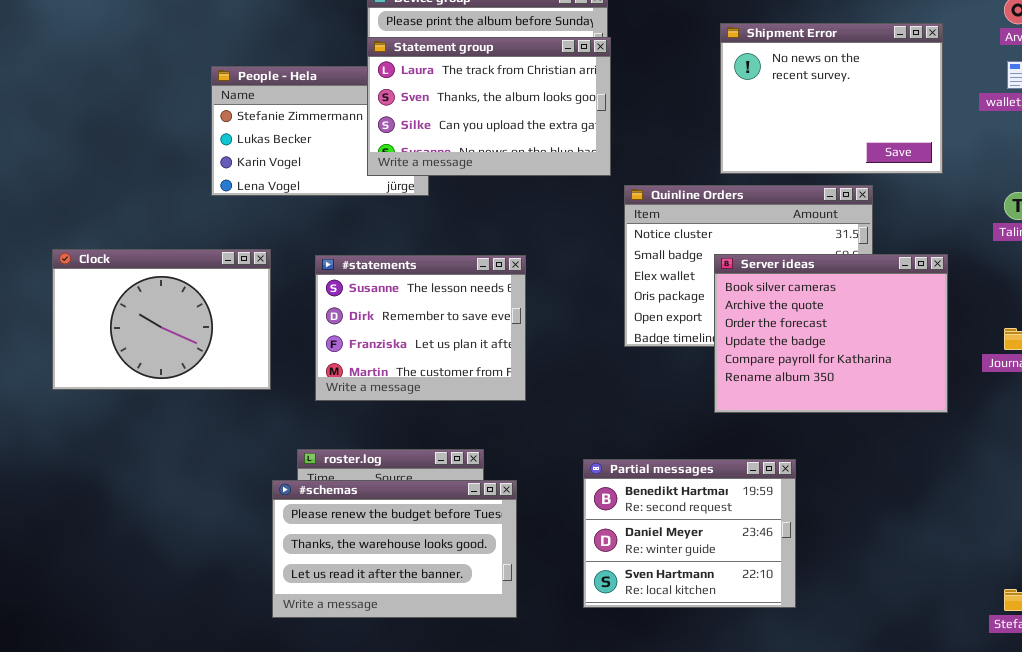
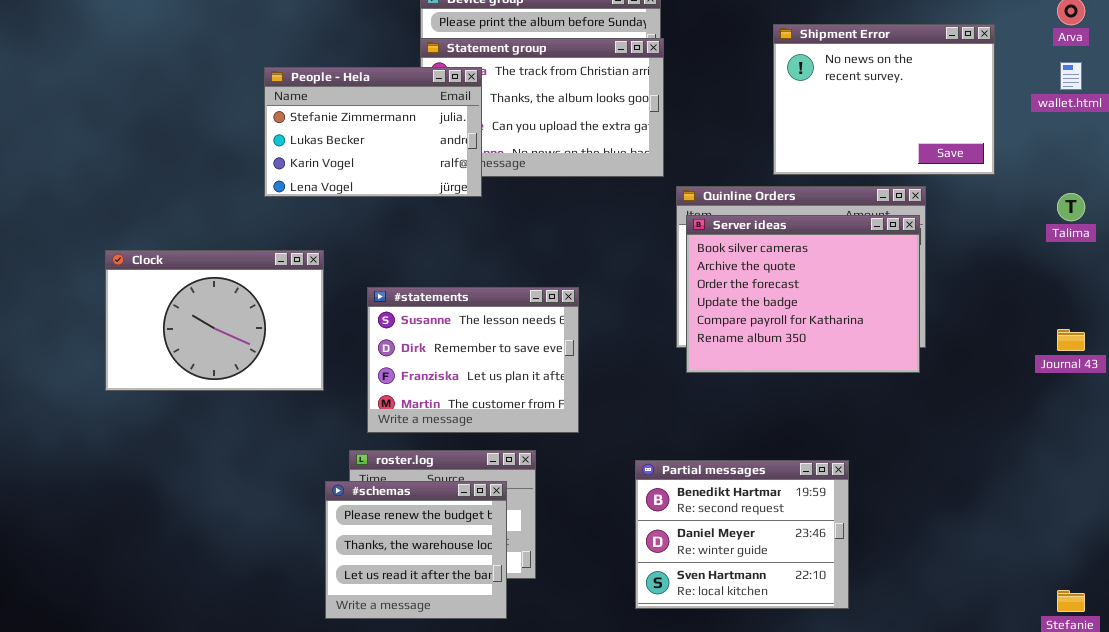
People - Hela: [211,66,429,196] -> [264,67,482,197], raised
Server ideas: [714,254,948,413] -> [686,215,920,373], moved
#statements: [315,255,526,401] -> [367,287,579,433], moved
#schemas: [272,480,517,618] -> [325,481,507,619], resized

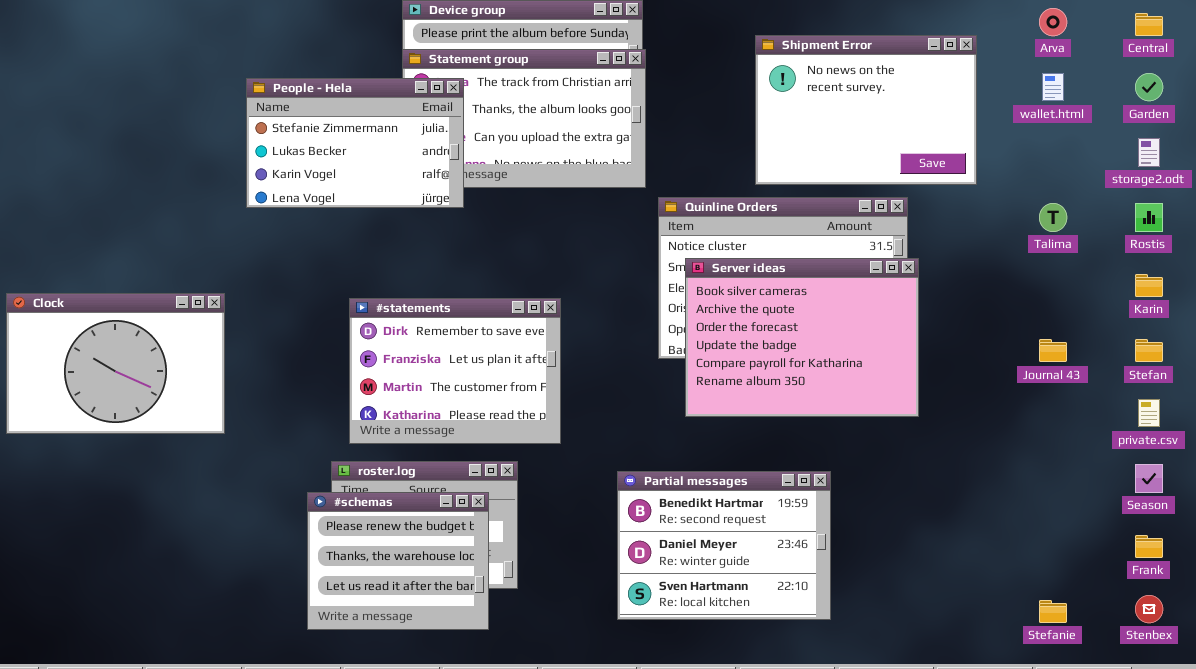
Server ideas: [686,215,920,373] -> [685,258,919,417], moved
Clock: [105,250,324,391] -> [6,293,225,434], moved
#statements: [367,287,579,433] -> [349,298,561,444], scrolled down 1 row

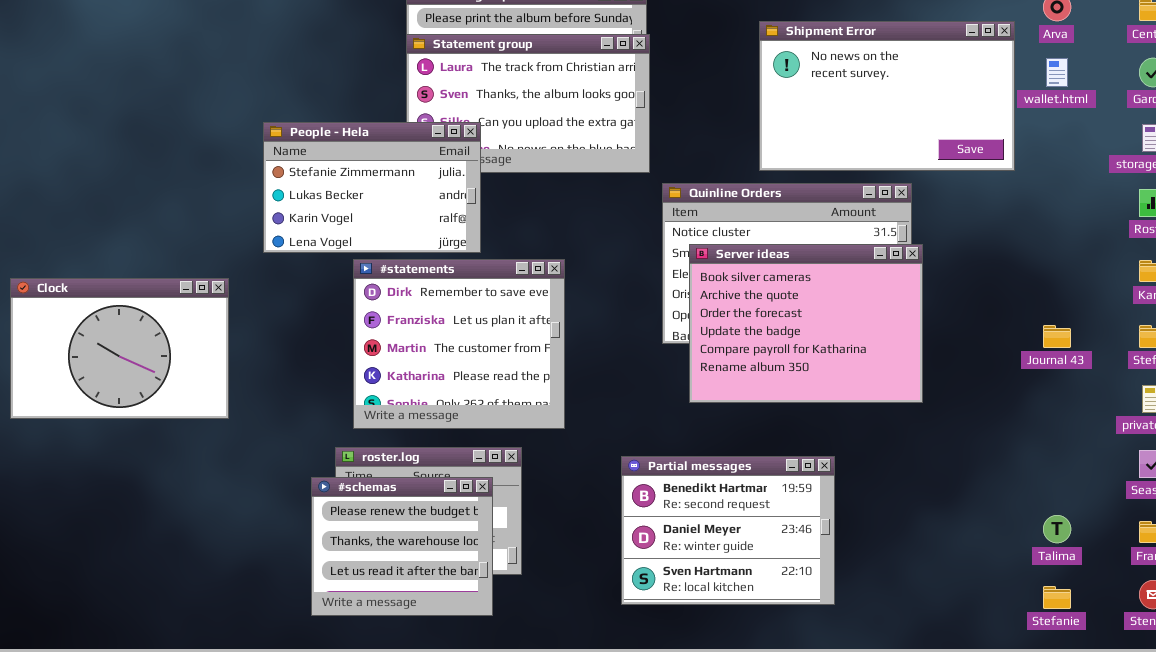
Shipment Error: [755,35,977,185] -> [759,21,1015,171], resized
People - Hela: [246,78,464,208] -> [263,122,481,253], moved
Talima: [1039,203,1067,232] -> [1043,515,1071,543], moved
#statements: [349,298,561,444] -> [353,259,565,429], resized

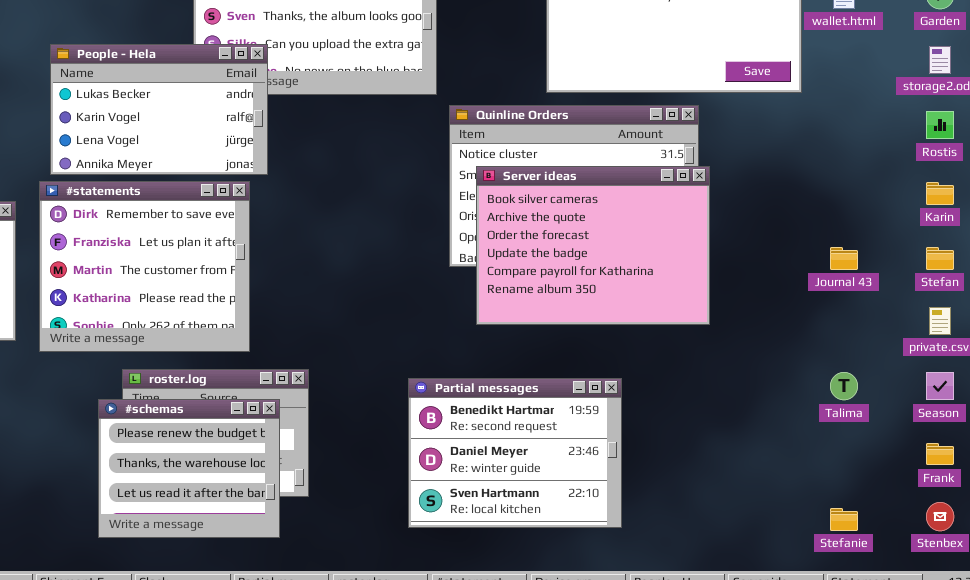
People - Hela: [263,122,481,253] -> [50,44,268,175], scrolled down 1 row
#statements: [353,259,565,429] -> [39,181,250,352], moved
Talima: [1043,515,1071,543] -> [830,372,858,400], moved

